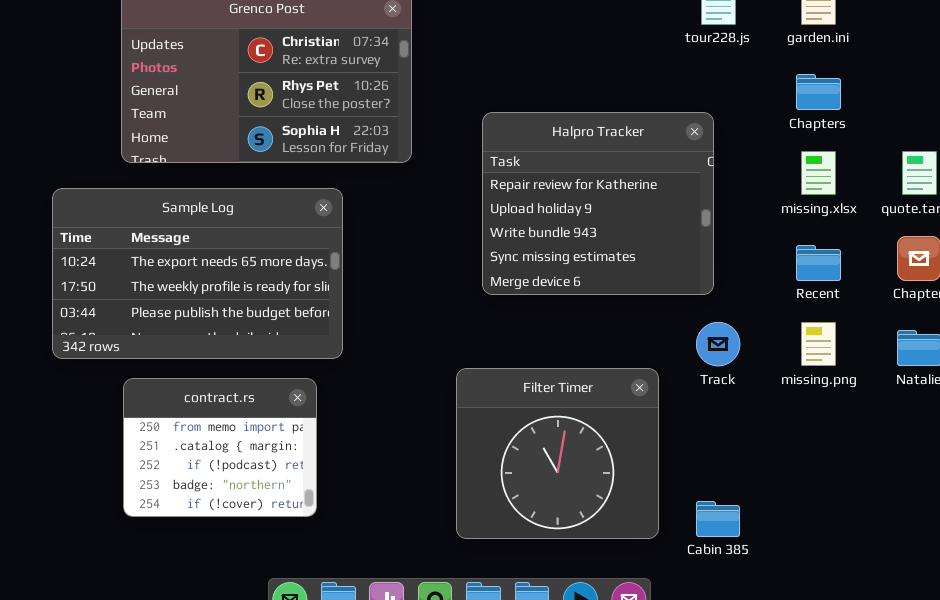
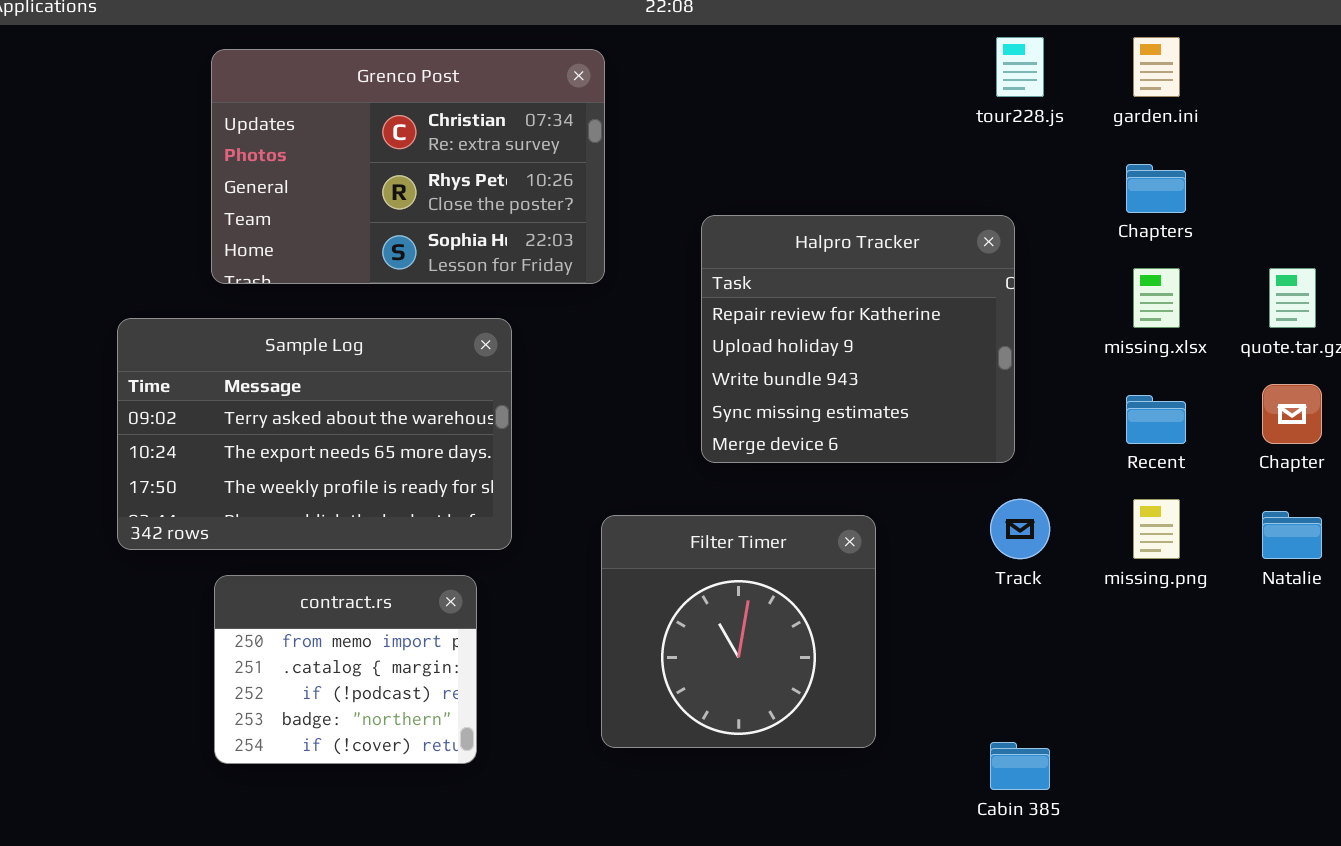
Sample Log: [52,188,343,359] -> [117,318,512,550], scrolled up 1 row
Filter Timer: [456,368,659,539] -> [601,515,876,748], moved

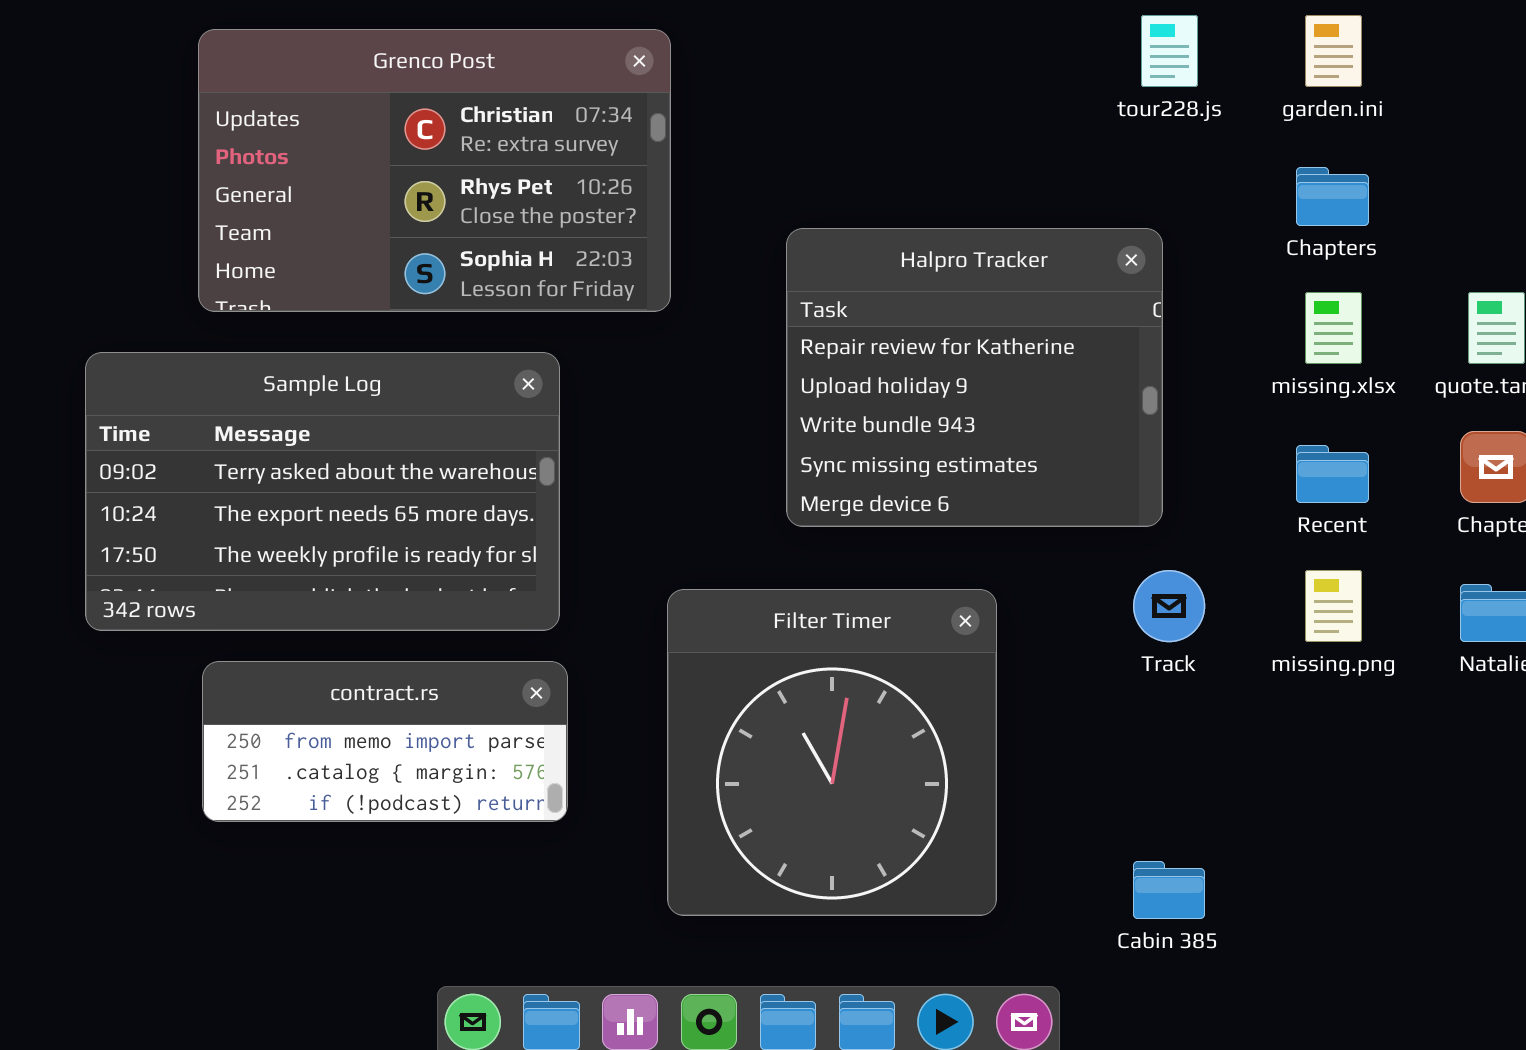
Filter Timer: [601,515,876,748] -> [667,589,997,916], resized
contract.rs: [214,575,477,764] -> [202,661,568,822], resized

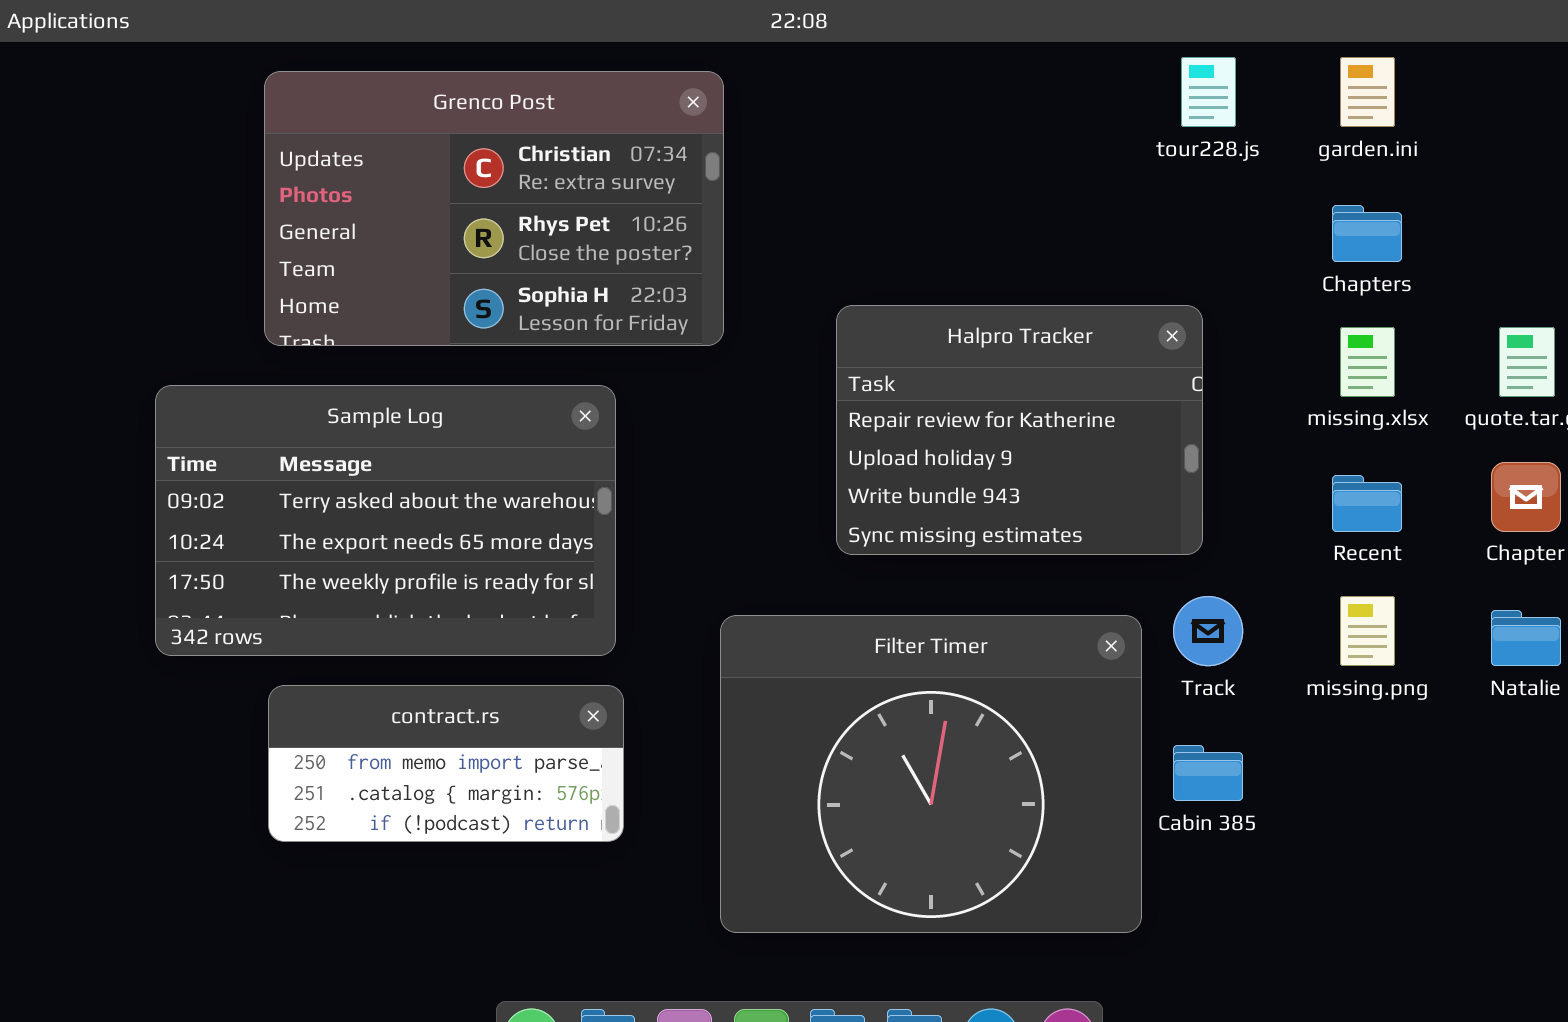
Halpro Tracker: [786,228,1163,527] -> [836,305,1203,555], resized
Filter Timer: [667,589,997,916] -> [720,615,1142,933], resized
Cabin 385: [1133,861,1205,919] -> [1173,745,1243,801], moved

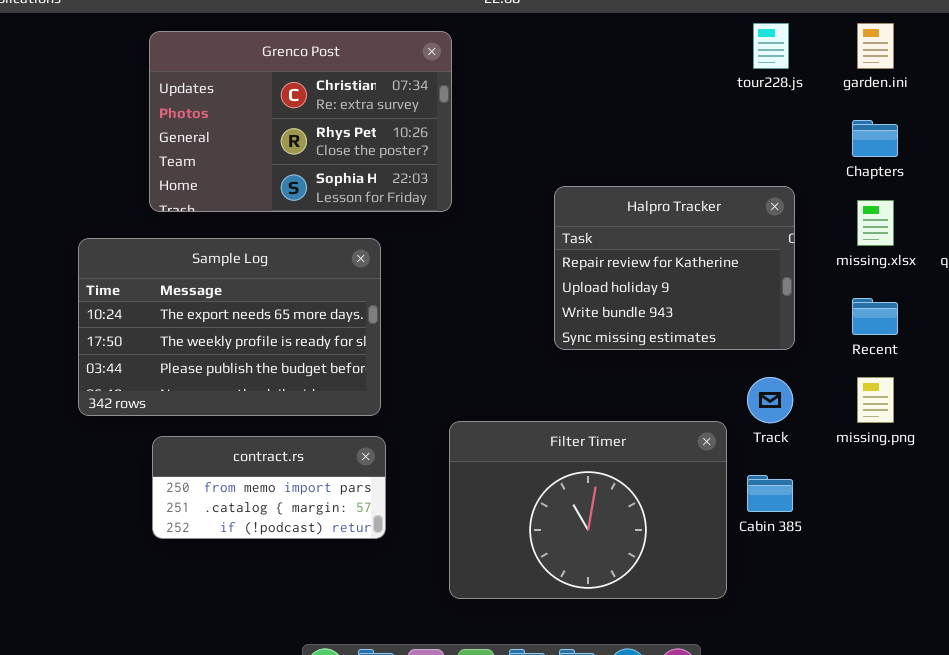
Halpro Tracker: [836,305,1203,555] -> [554,186,795,350], moved
Sample Log: [155,385,616,656] -> [78,238,381,416], scrolled down 1 row
Filter Timer: [720,615,1142,933] -> [449,421,727,599], resized

